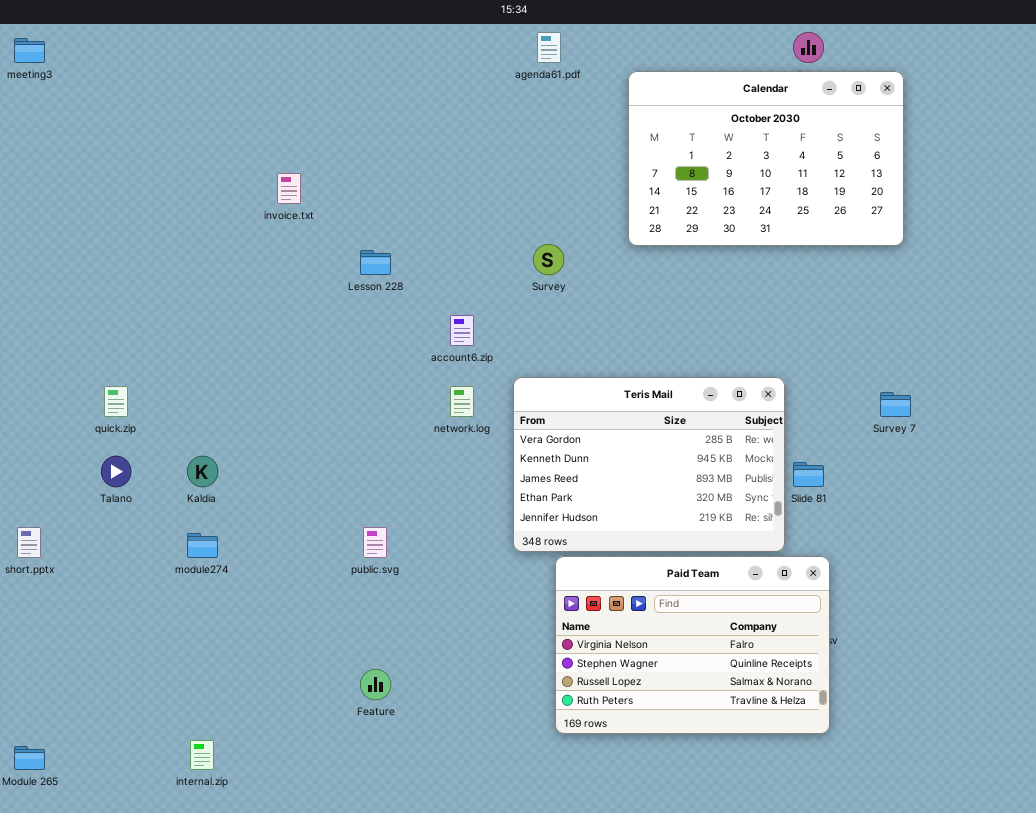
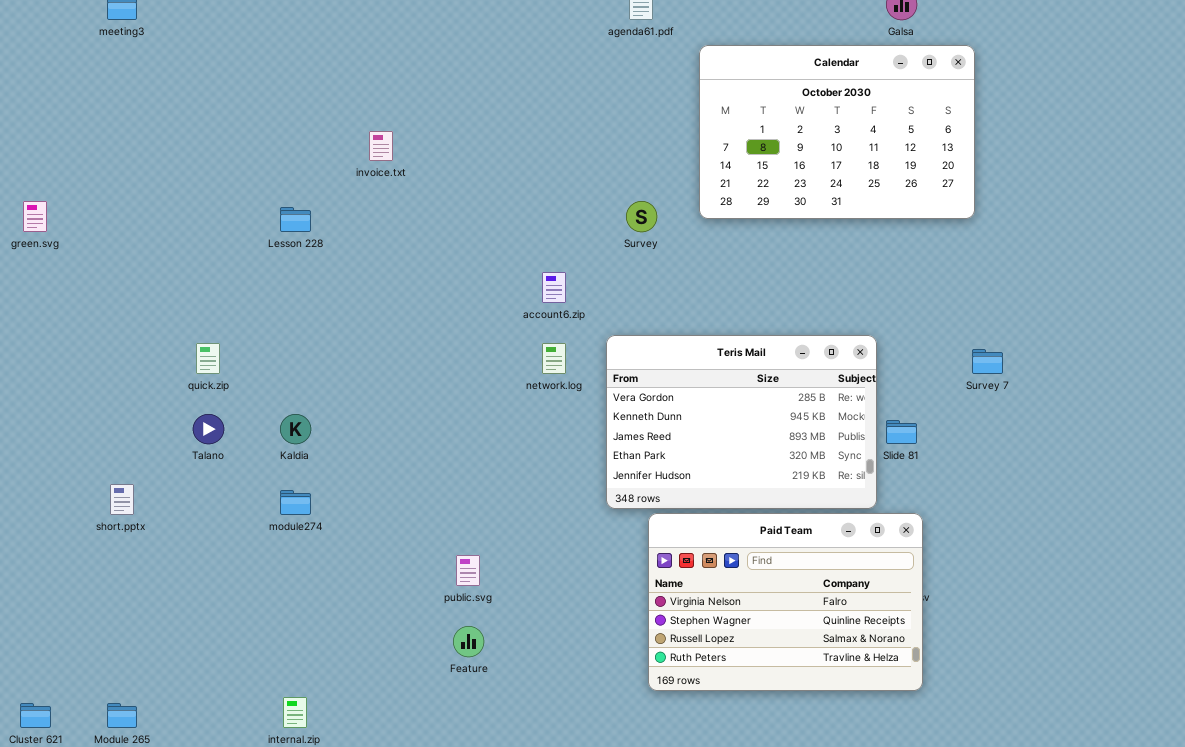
Calendar: [628,71,904,246] -> [699,45,975,219], moved
Lesson 228: [360,250,391,275] -> [280,207,311,232], moved
public.svg: [363,527,387,558] -> [456,555,480,586], moved

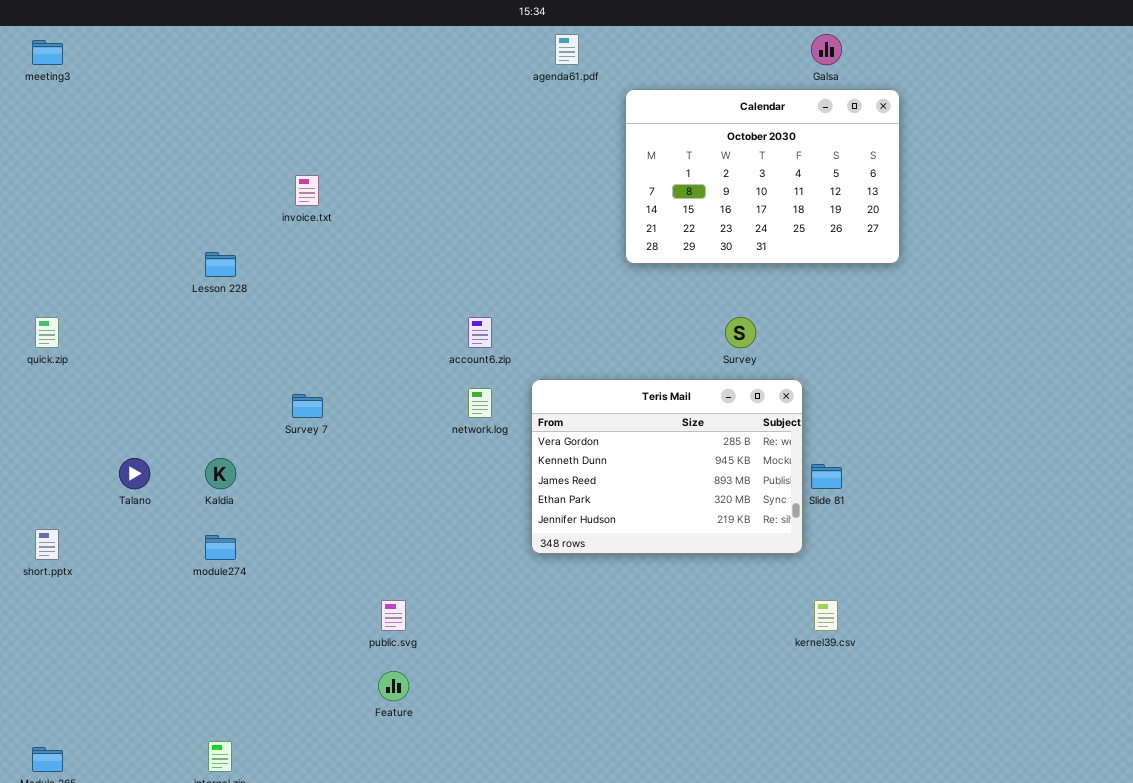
Survey: [626,201,657,232] -> [725,317,756,348], moved
quick.zip: [196,343,220,374] -> [35,317,59,348], moved
Survey 7: [972,349,1003,374] -> [292,394,323,418], moved
Paid Team: [648,513,923,691] -> none, closed

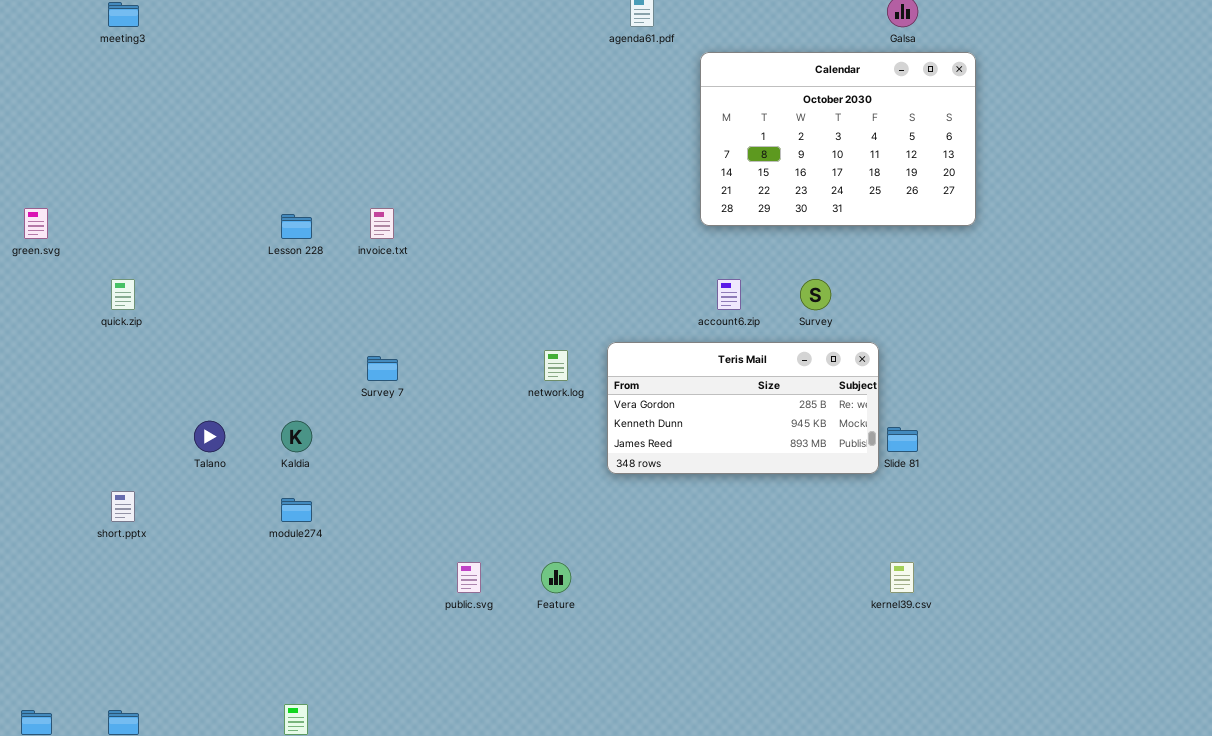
invoice.txt: [295,175,319,206] -> [370,208,394,239], moved
account6.zip: [468,317,492,348] -> [717,279,741,310], moved
Teris Mail: [531,379,803,554] -> [607,342,879,474], resized
Feature: [378,671,409,701] -> [541,562,571,593], moved

